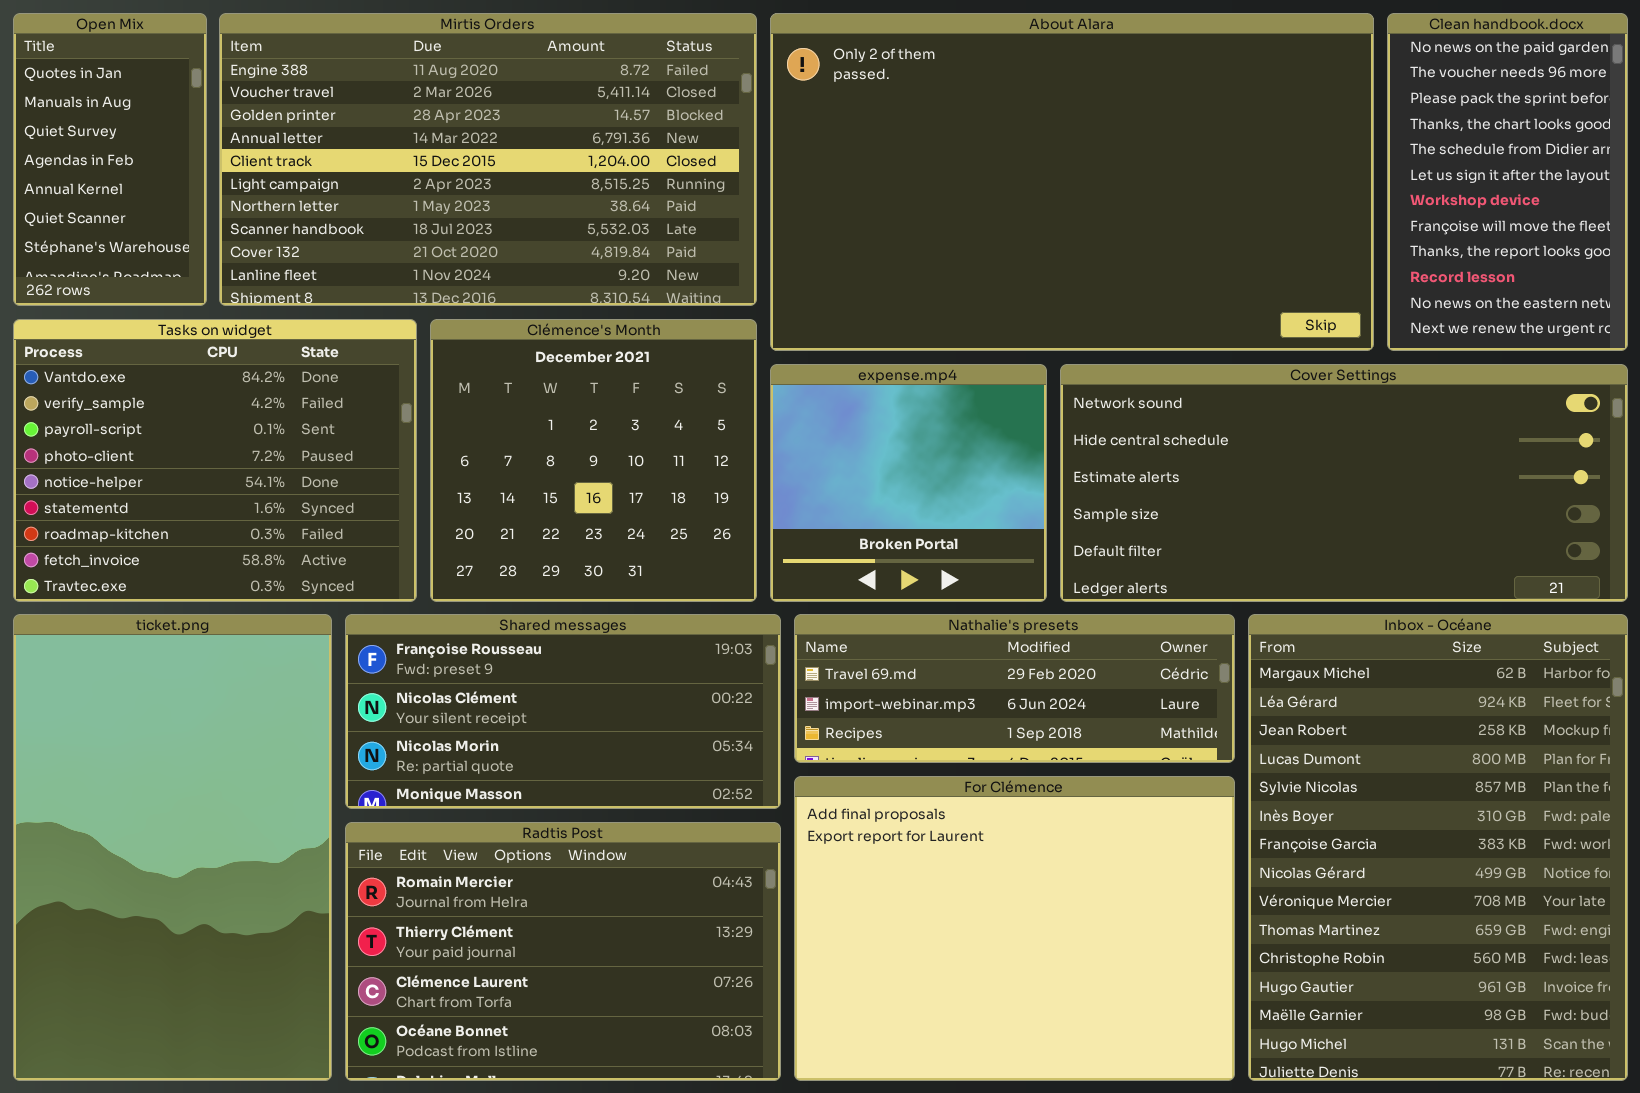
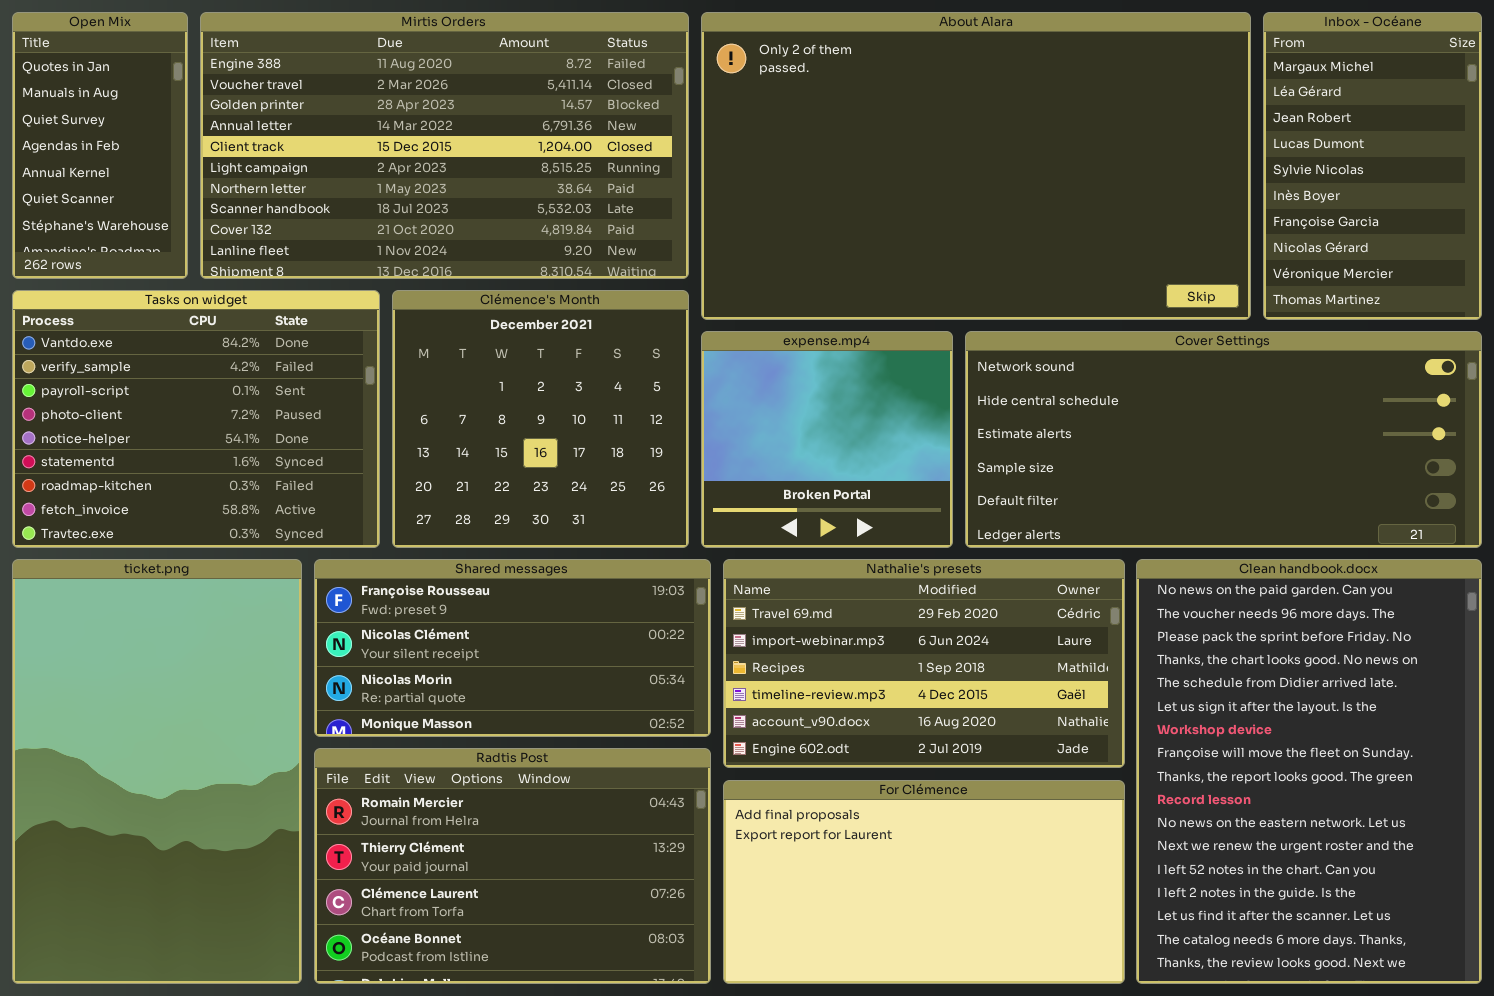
Clean handbook.docx: [1387,13,1628,351] -> [1136,559,1482,984], moved, resized
Nathalie's presets: [794,614,1235,763] -> [723,559,1125,768], resized
Inbox - Océane: [1248,614,1628,1081] -> [1263,12,1482,320], moved, resized
For Clémence: [794,776,1235,1081] -> [723,780,1125,984], resized

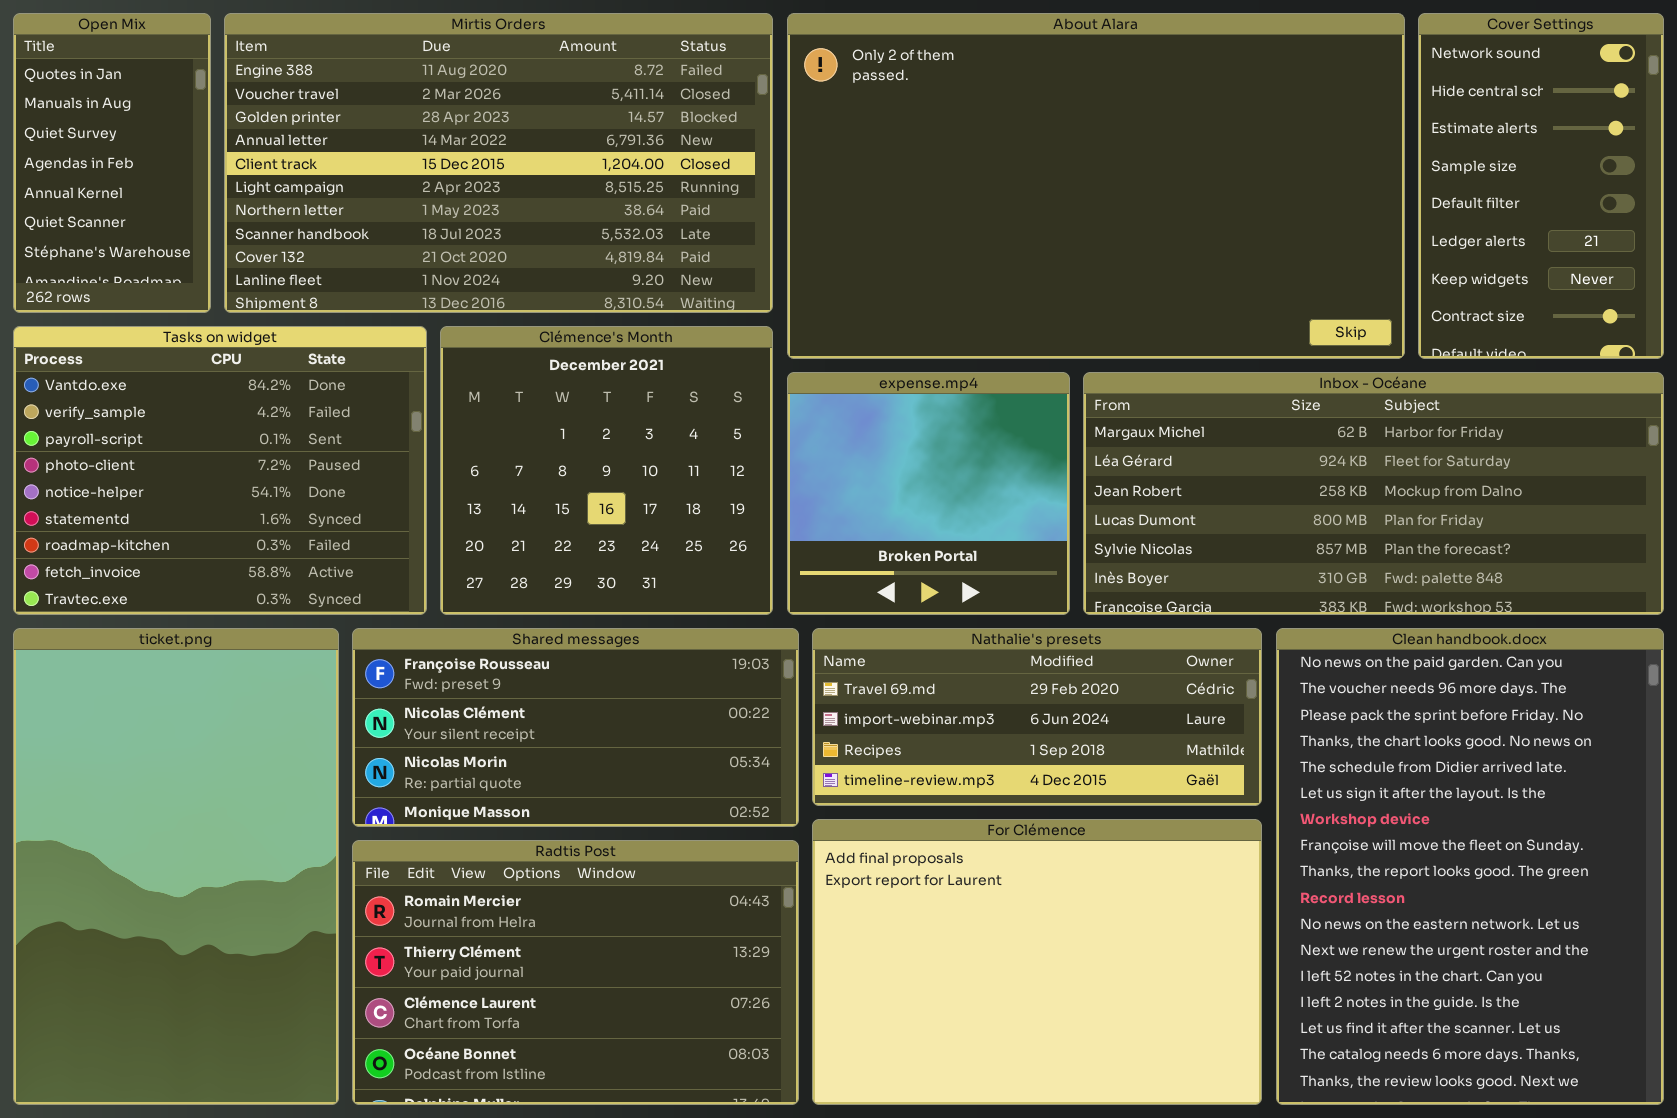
Inbox - Océane: [1263,12,1482,320] -> [1083,372,1664,615], moved, resized
Cover Settings: [965,331,1482,548] -> [1418,13,1664,359], moved, resized
Nathalie's presets: [723,559,1125,768] -> [812,628,1262,806], resized
For Clémence: [723,780,1125,984] -> [812,819,1262,1105], resized

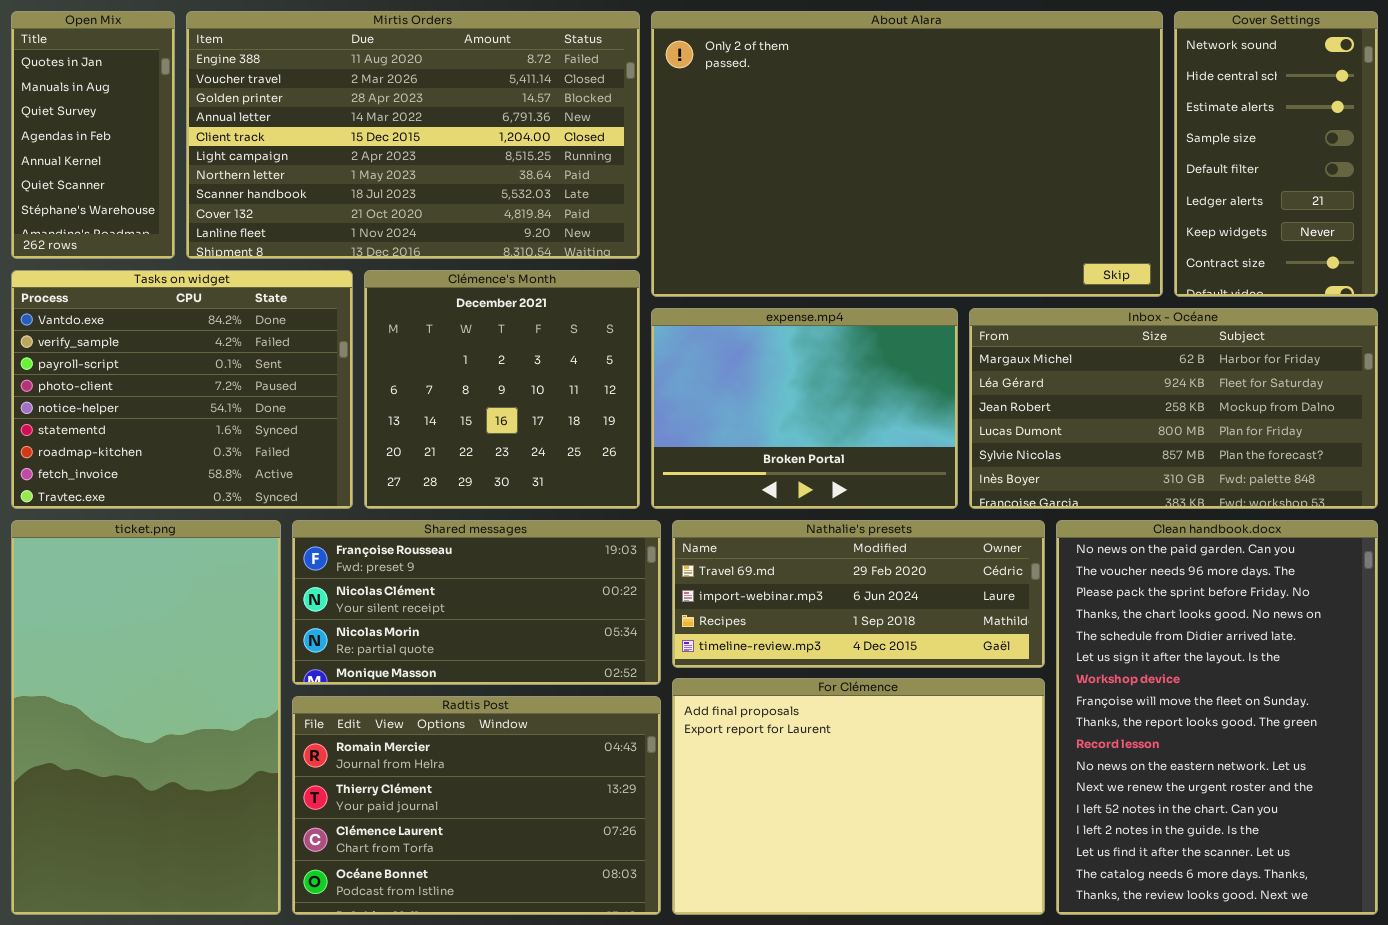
expense.mp4: [787,372,1070,615] -> [651,308,958,509], resized
Inbox - Océane: [1083,372,1664,615] -> [969,308,1378,509], resized

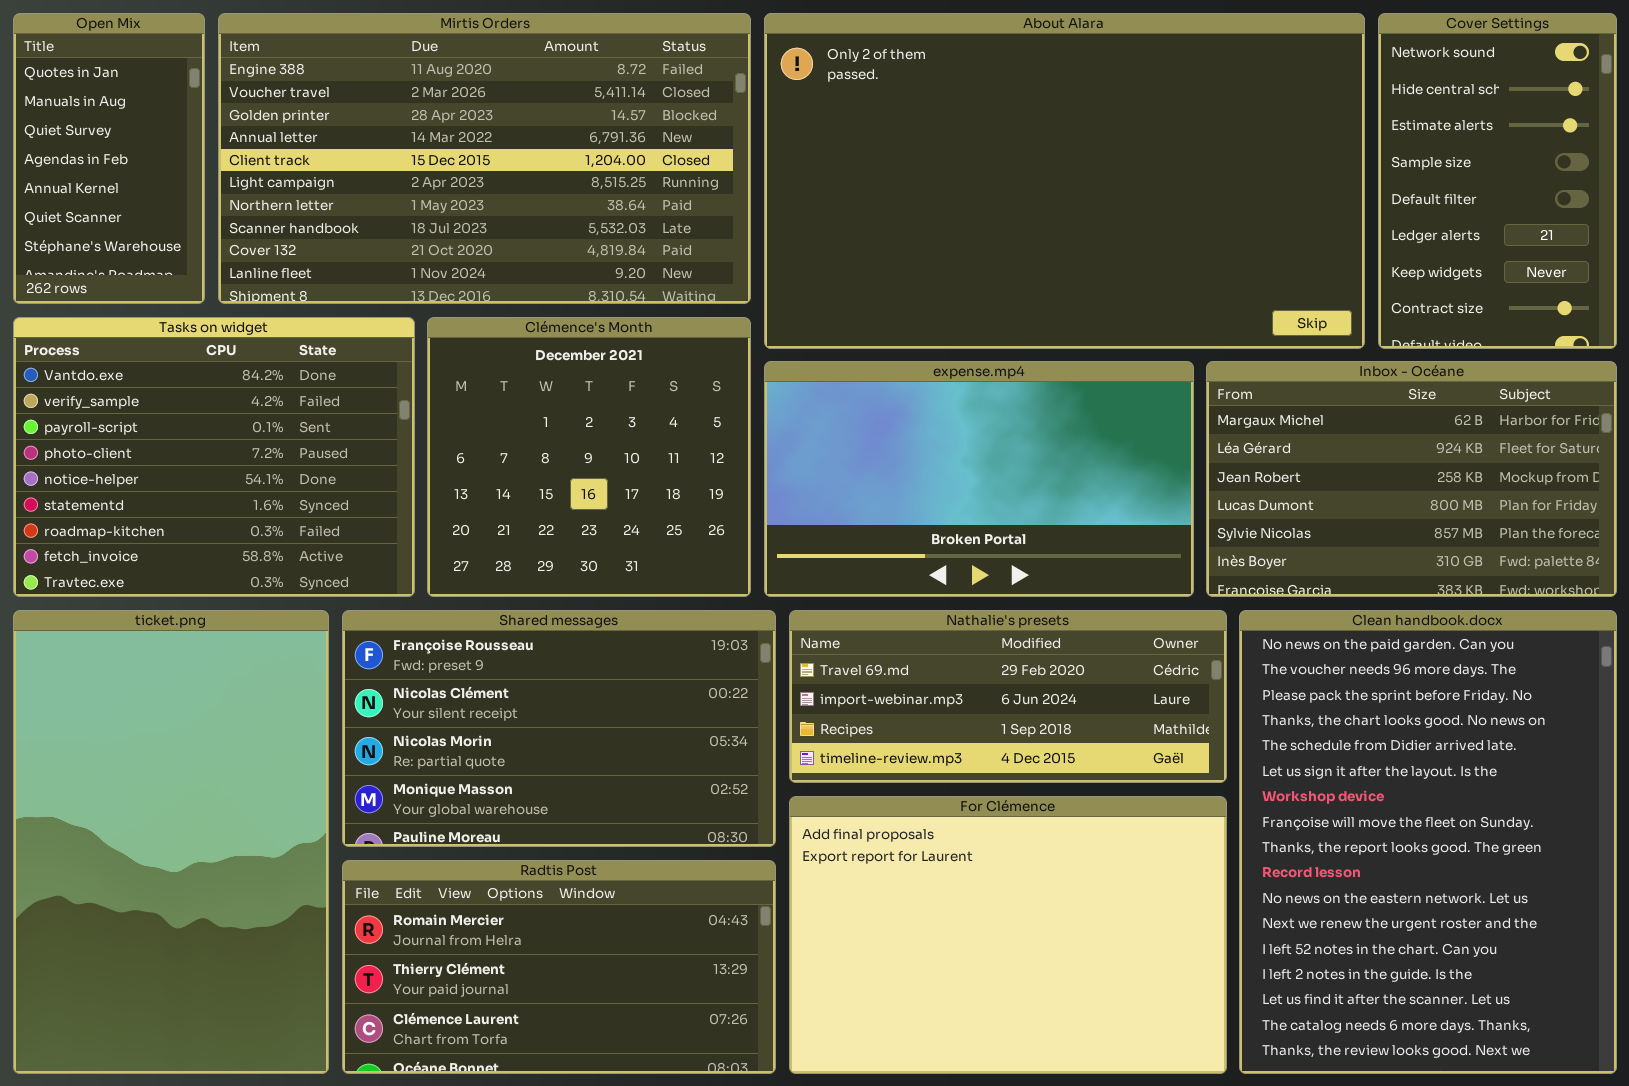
expense.mp4: [651,308,958,509] -> [764,361,1194,597], resized
Inbox - Océane: [969,308,1378,509] -> [1206,361,1617,597], resized
Shared messages: [292,520,661,685] -> [342,610,776,847], resized
Radtis Post: [292,696,661,915] -> [342,860,776,1074], resized

